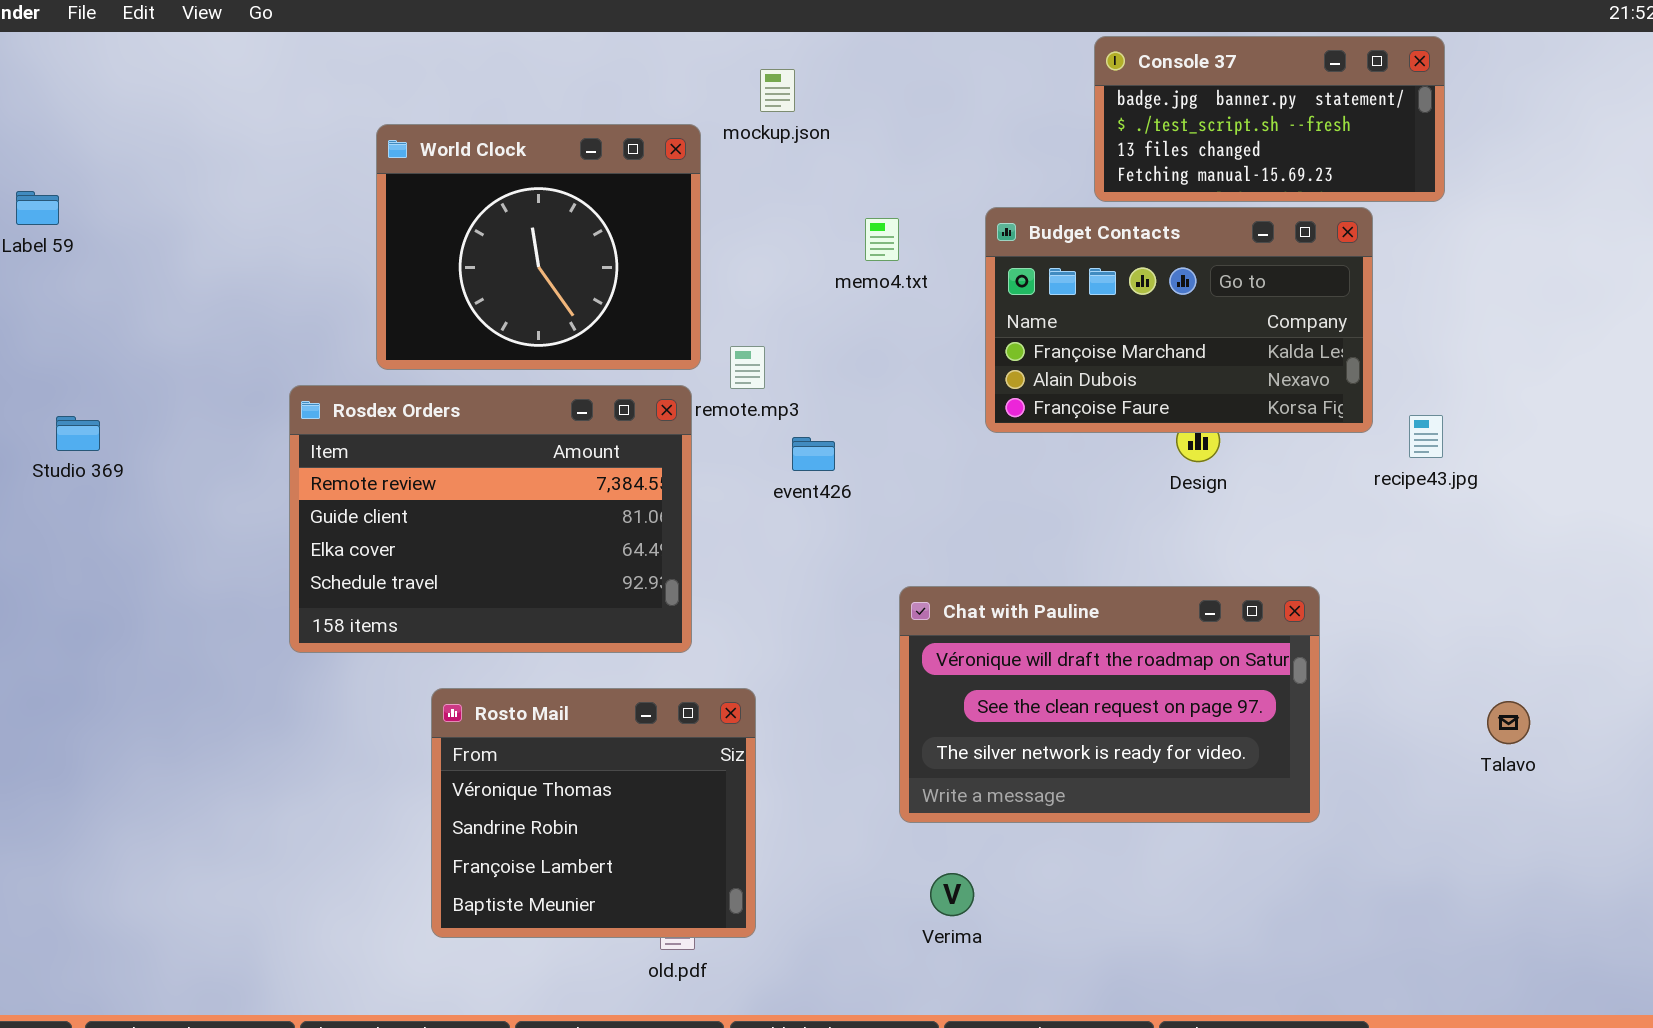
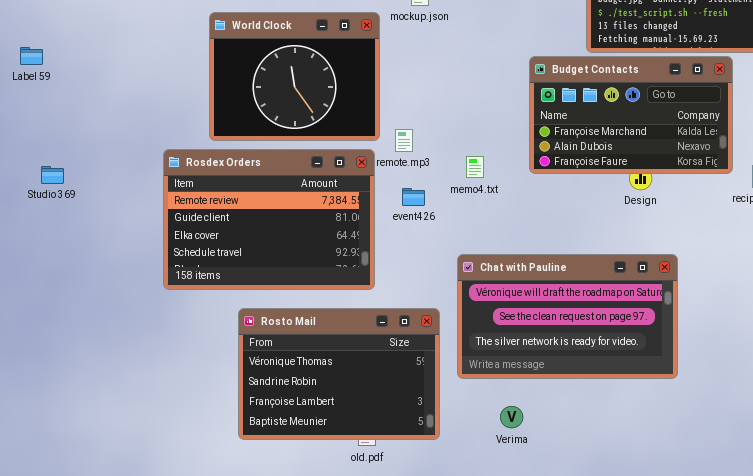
memo4.txt: [865,218,899,261] -> [466,156,484,178], moved
event426: [792,437,835,471] -> [402,188,425,206], moved
Chat with Pauline: [899,586,1320,823] -> [457,254,678,379], moved
Rosto Mail: [431,688,756,938] -> [238,308,440,440], resized

